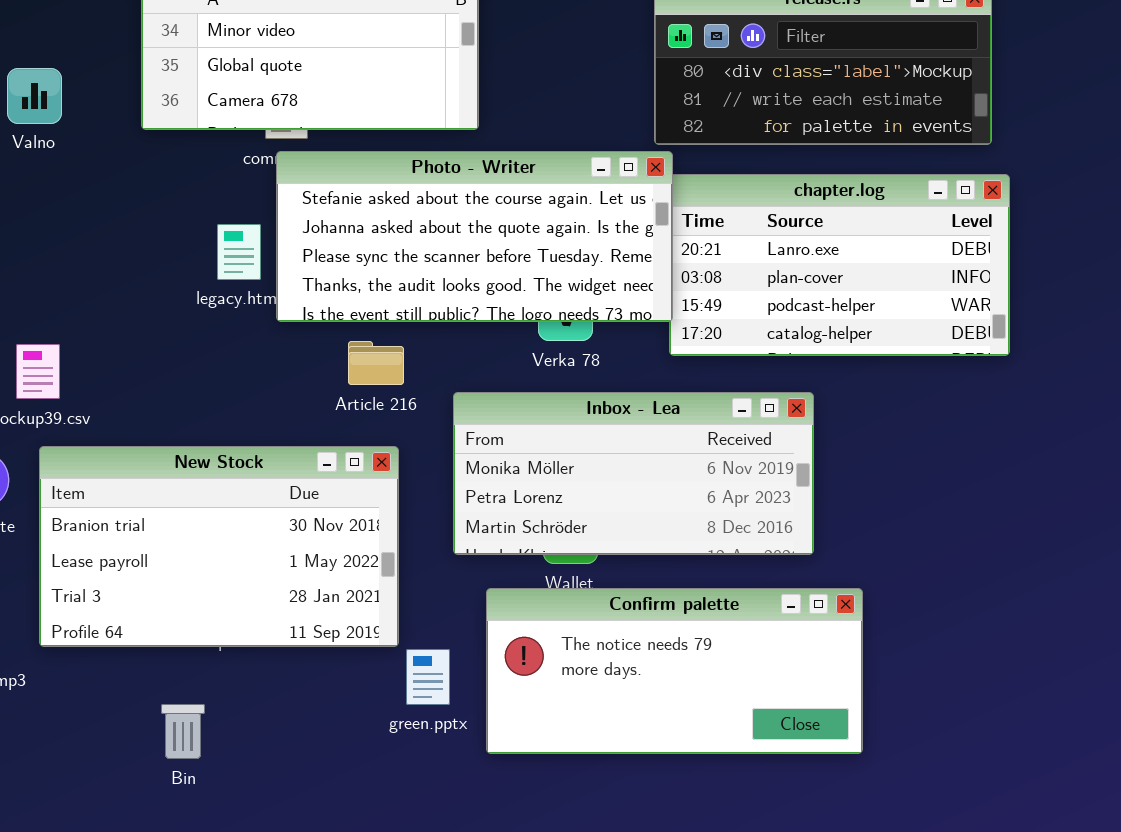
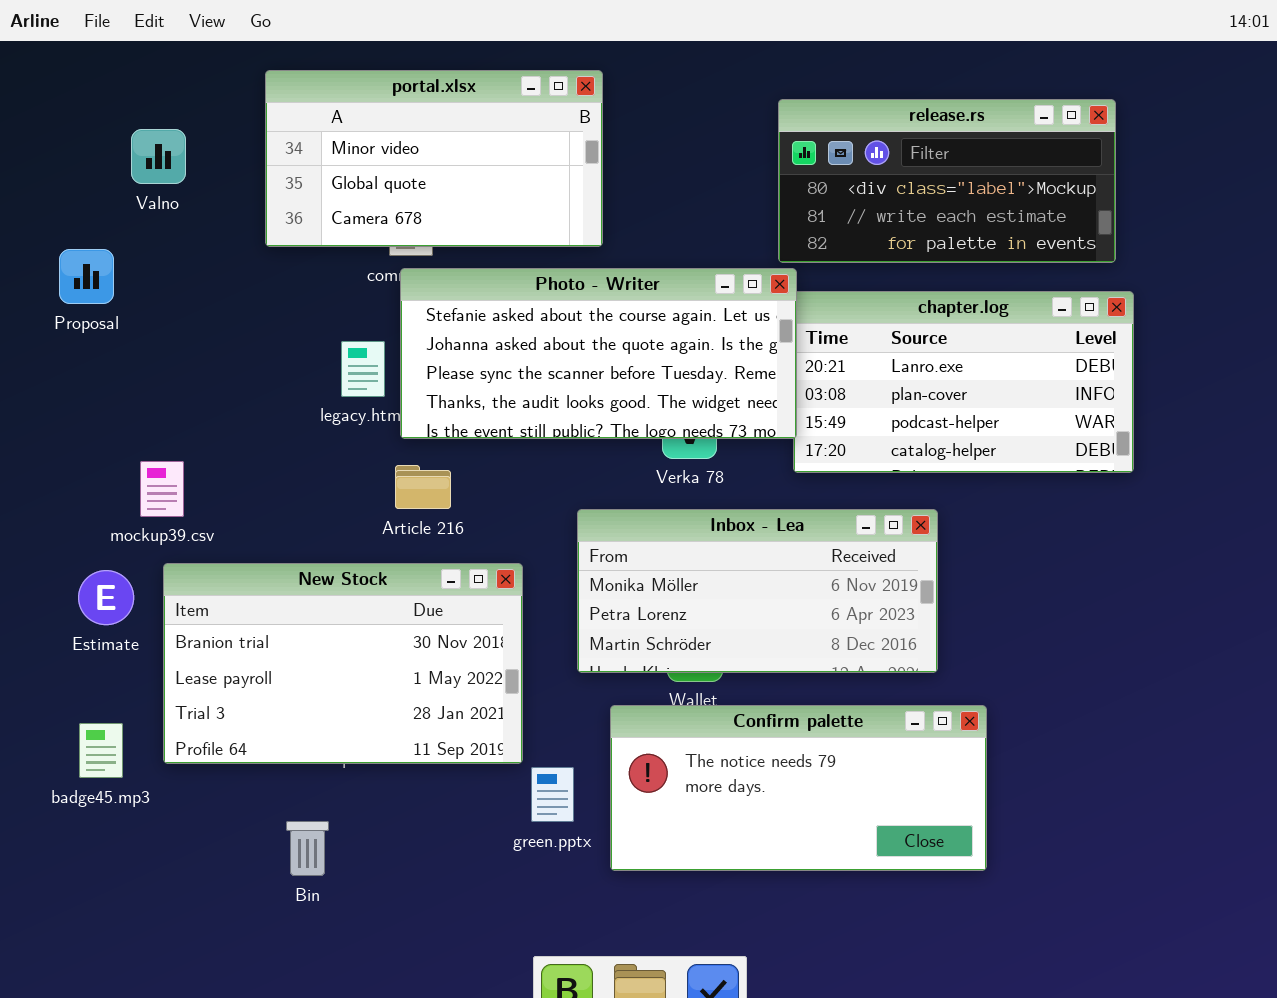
Valno: [7,68,62,124] -> [131,129,186,184], moved
Article 216: [348,341,404,385] -> [395,465,451,509], moved

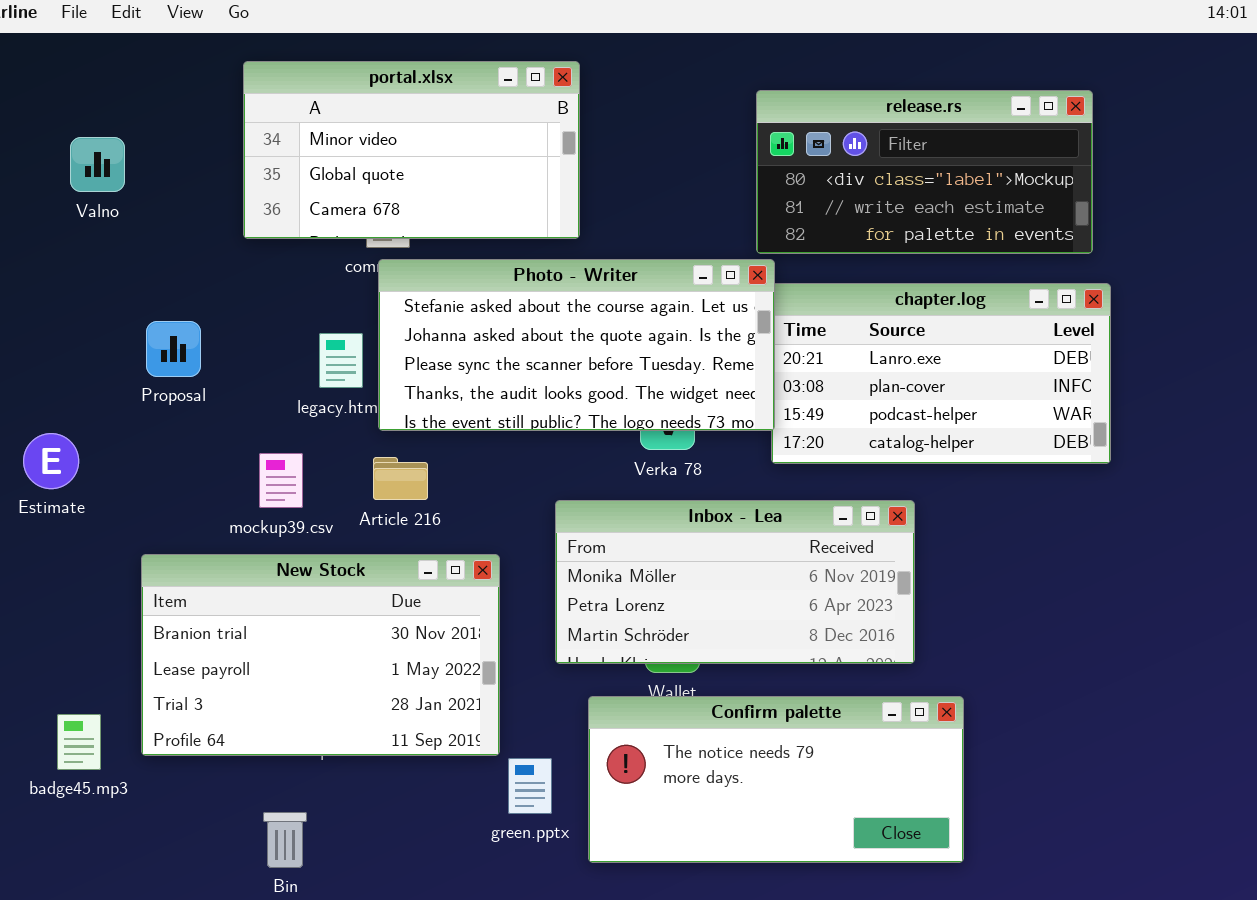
Valno: [131,129,186,184] -> [70,137,125,192], moved
Proposal: [59,249,114,304] -> [146,321,201,377], moved
mockup39.csv: [140,461,184,517] -> [259,453,303,508], moved
Estimate: [78,570,134,625] -> [23,433,79,489], moved

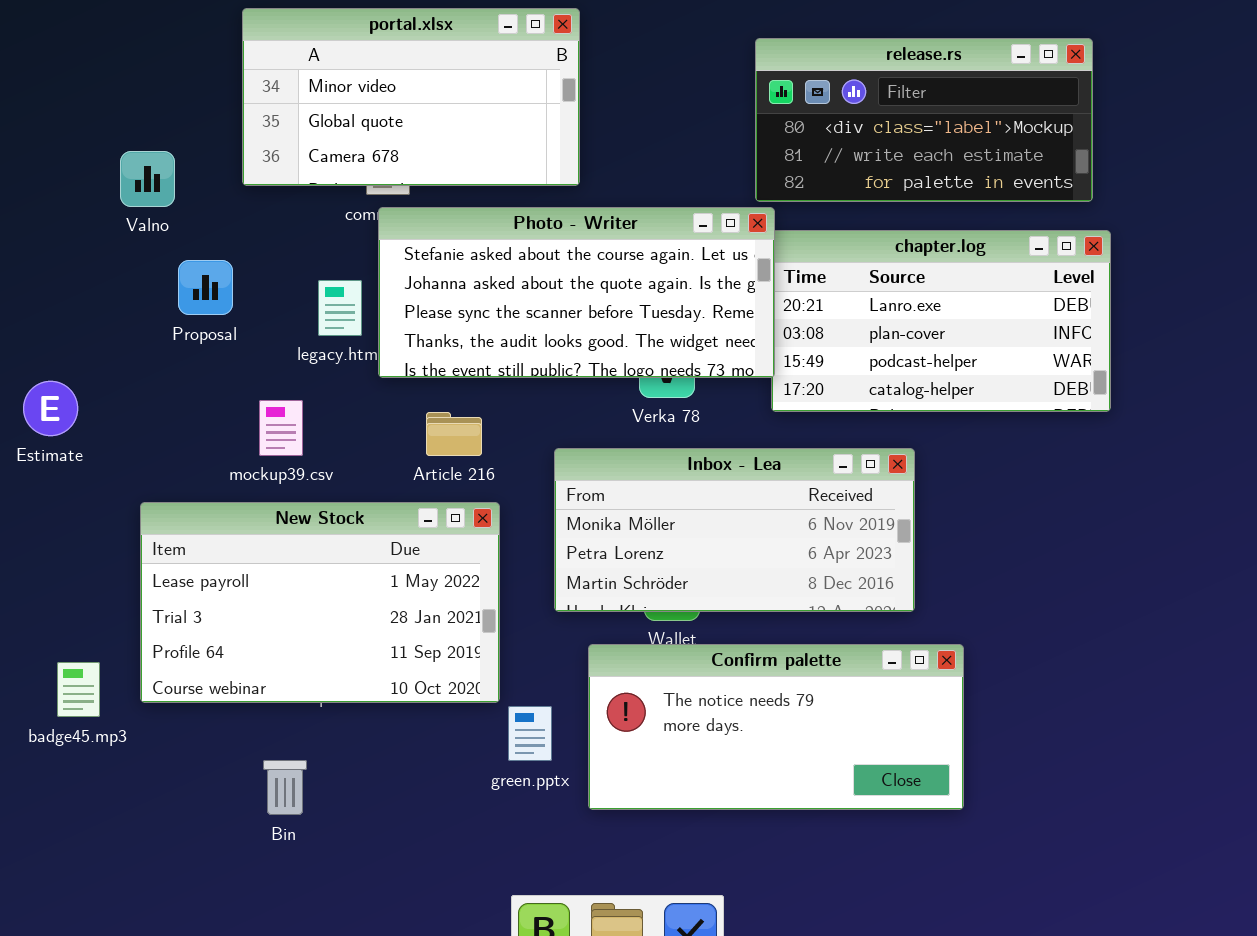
Valno: [70,137,125,192] -> [120,151,175,207], moved
Proposal: [146,321,201,377] -> [178,260,233,315], moved
Article 216: [373,457,428,500] -> [426,412,482,456], moved
New Stock: [141,554,500,756] -> [140,502,500,703], scrolled down 1 row

